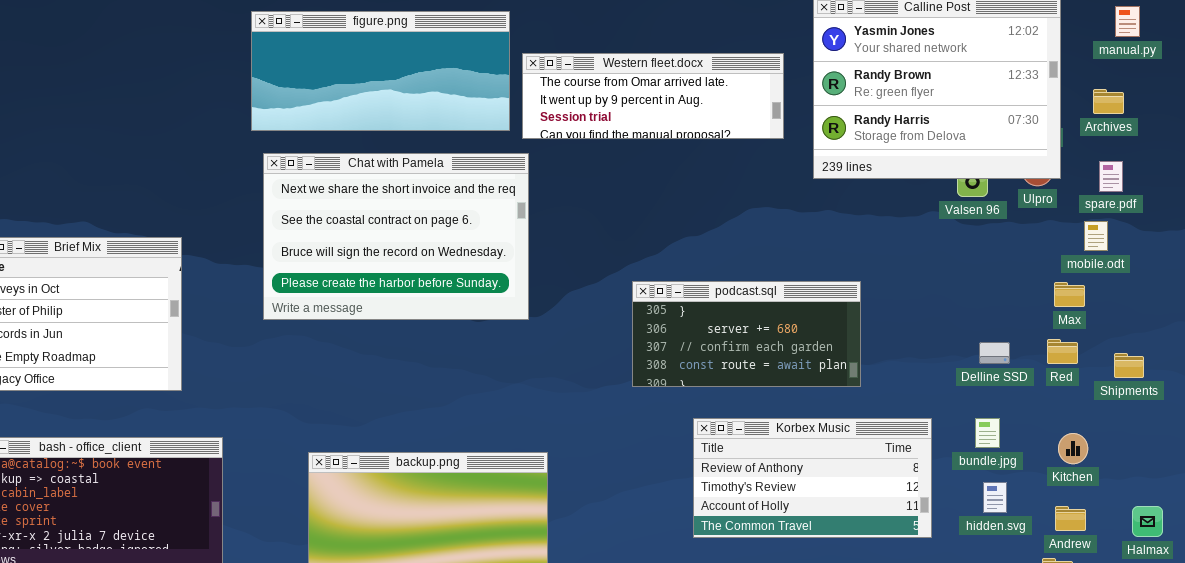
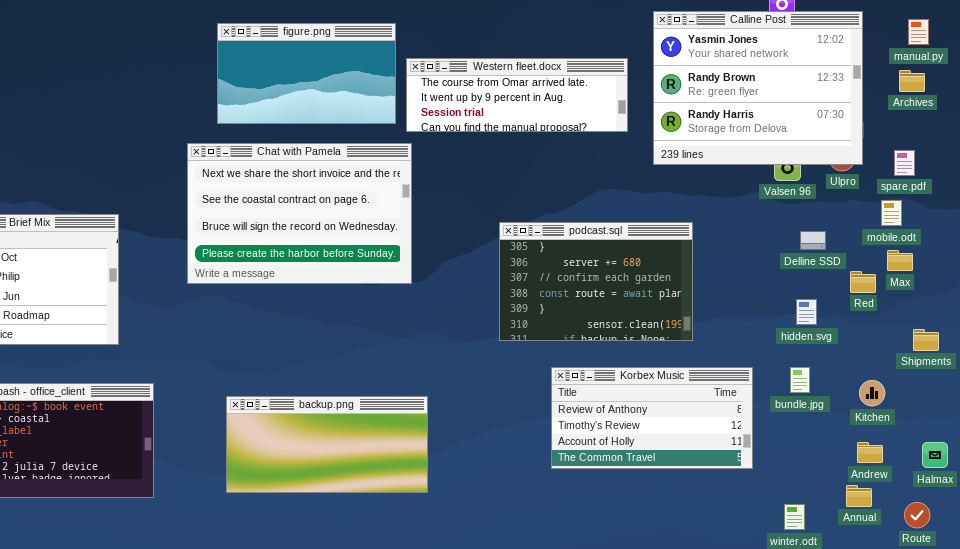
figure.png: [251,11,510,131] -> [217,23,396,124], resized
Archives: [1093,89,1124,114] -> [899,70,925,92], moved
podcast.sql: [632,281,861,387] -> [499,222,693,341], resized
Max: [1054,282,1085,307] -> [887,250,913,271], moved
Red: [1047,339,1078,364] -> [850,271,876,293], moved
Delline SSD: [979,342,1010,364] -> [800,231,826,250], moved
Shipments: [1114,353,1144,378] -> [913,329,939,351], moved
hidden.svg: [983,482,1007,513] -> [796,299,817,325], moved

